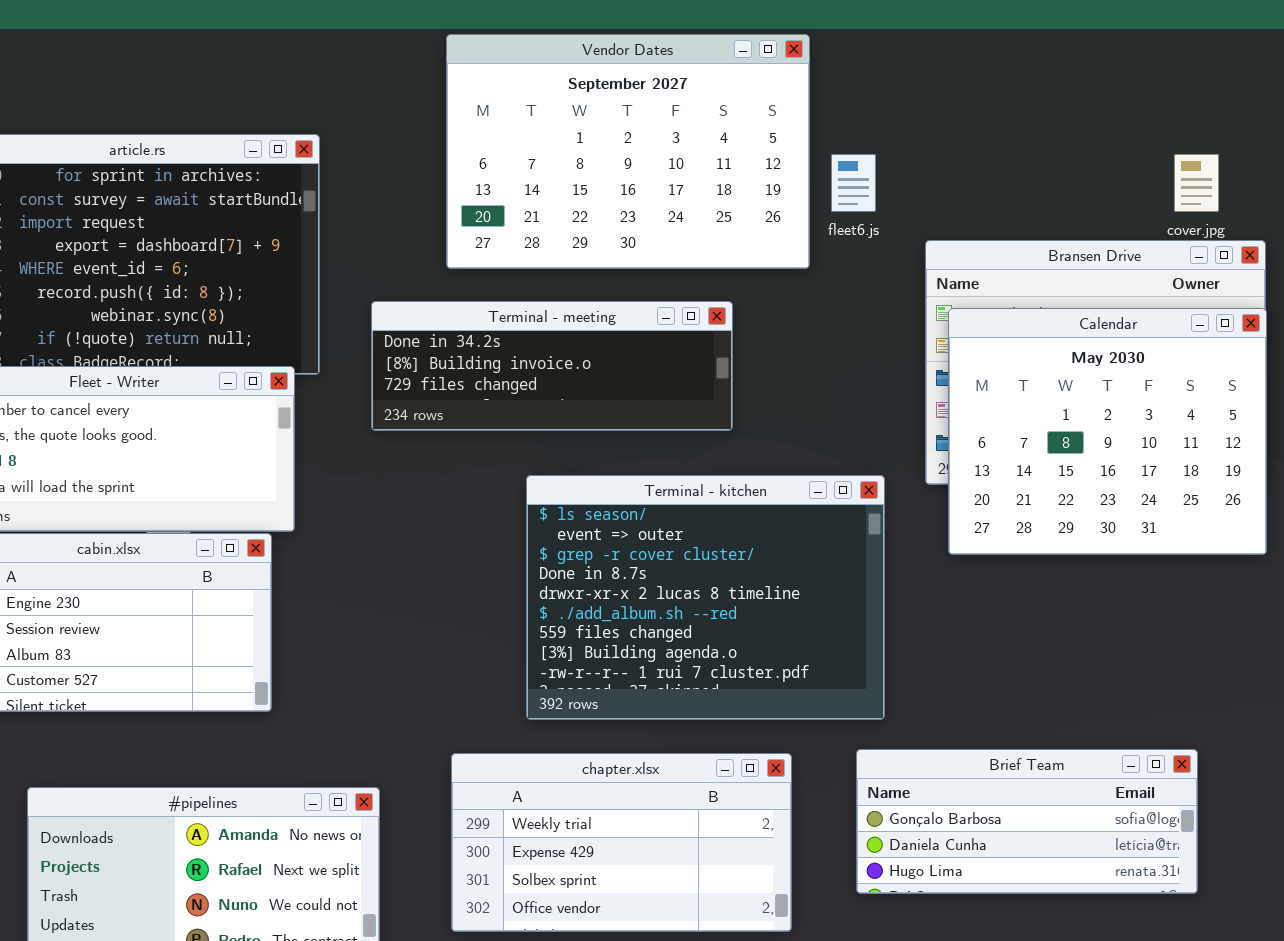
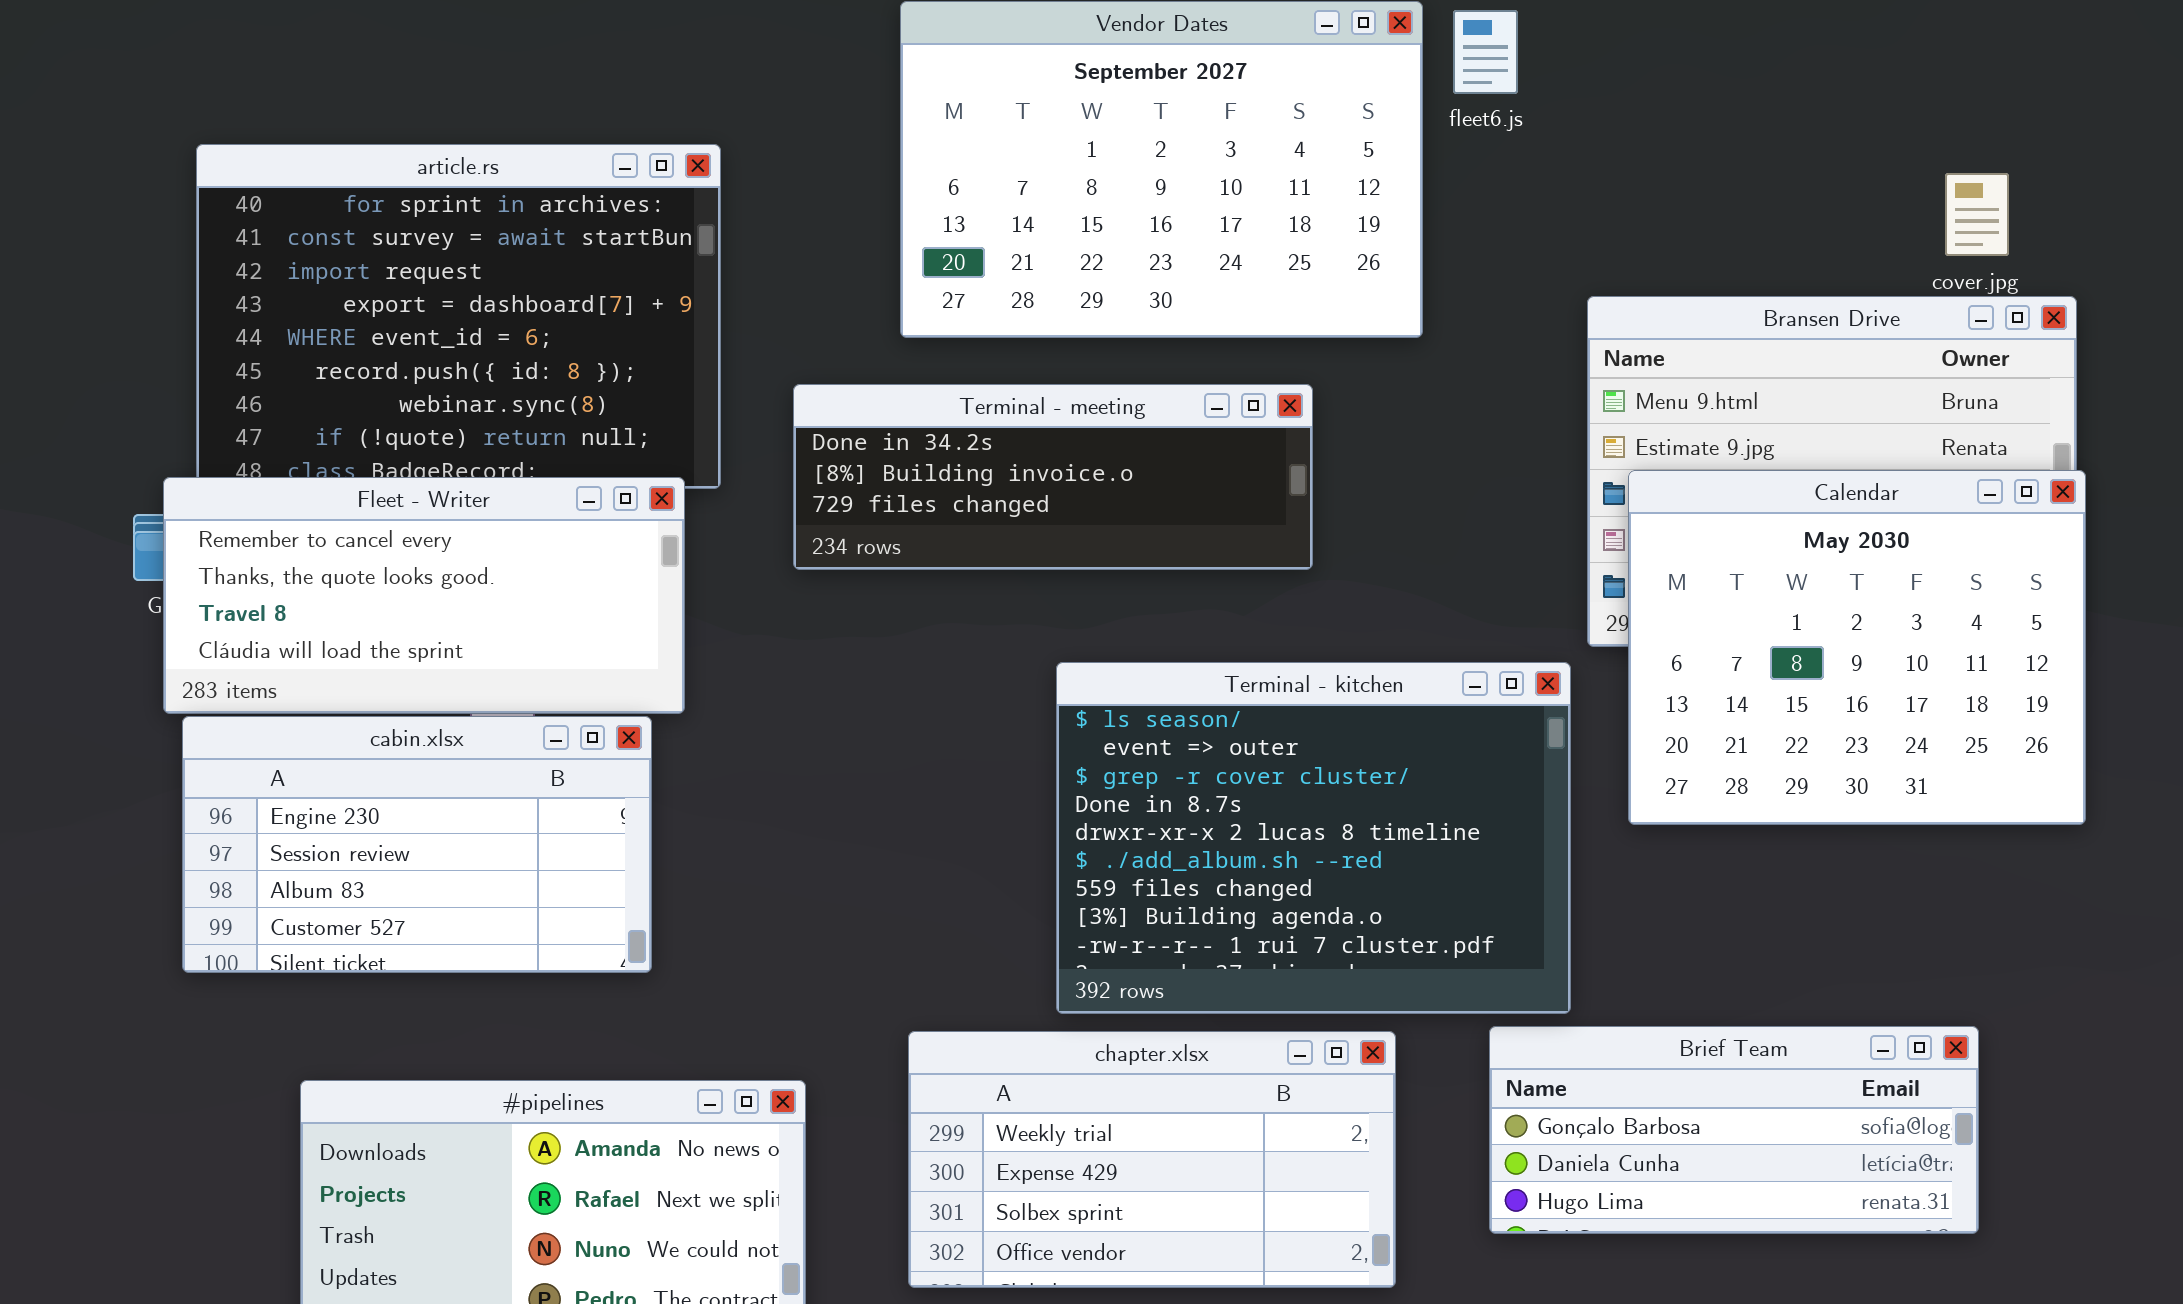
fleet6.js: [831,154,876,212] -> [1453,10,1518,94], moved
Calendar: [948,308,1267,555] -> [1628,470,2086,825], moved
Terminal - kitchen: [526,475,885,720] -> [1056,662,1571,1014], moved

